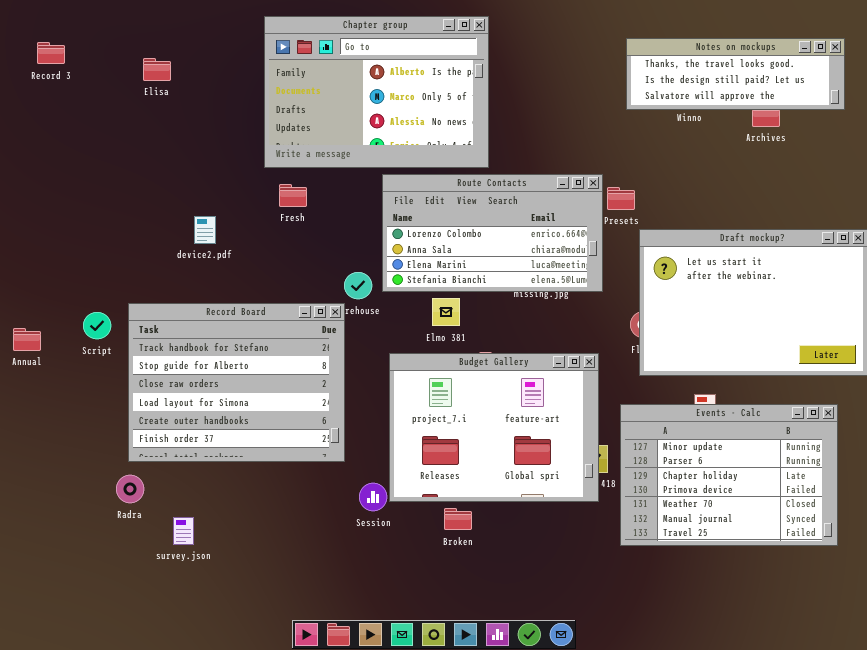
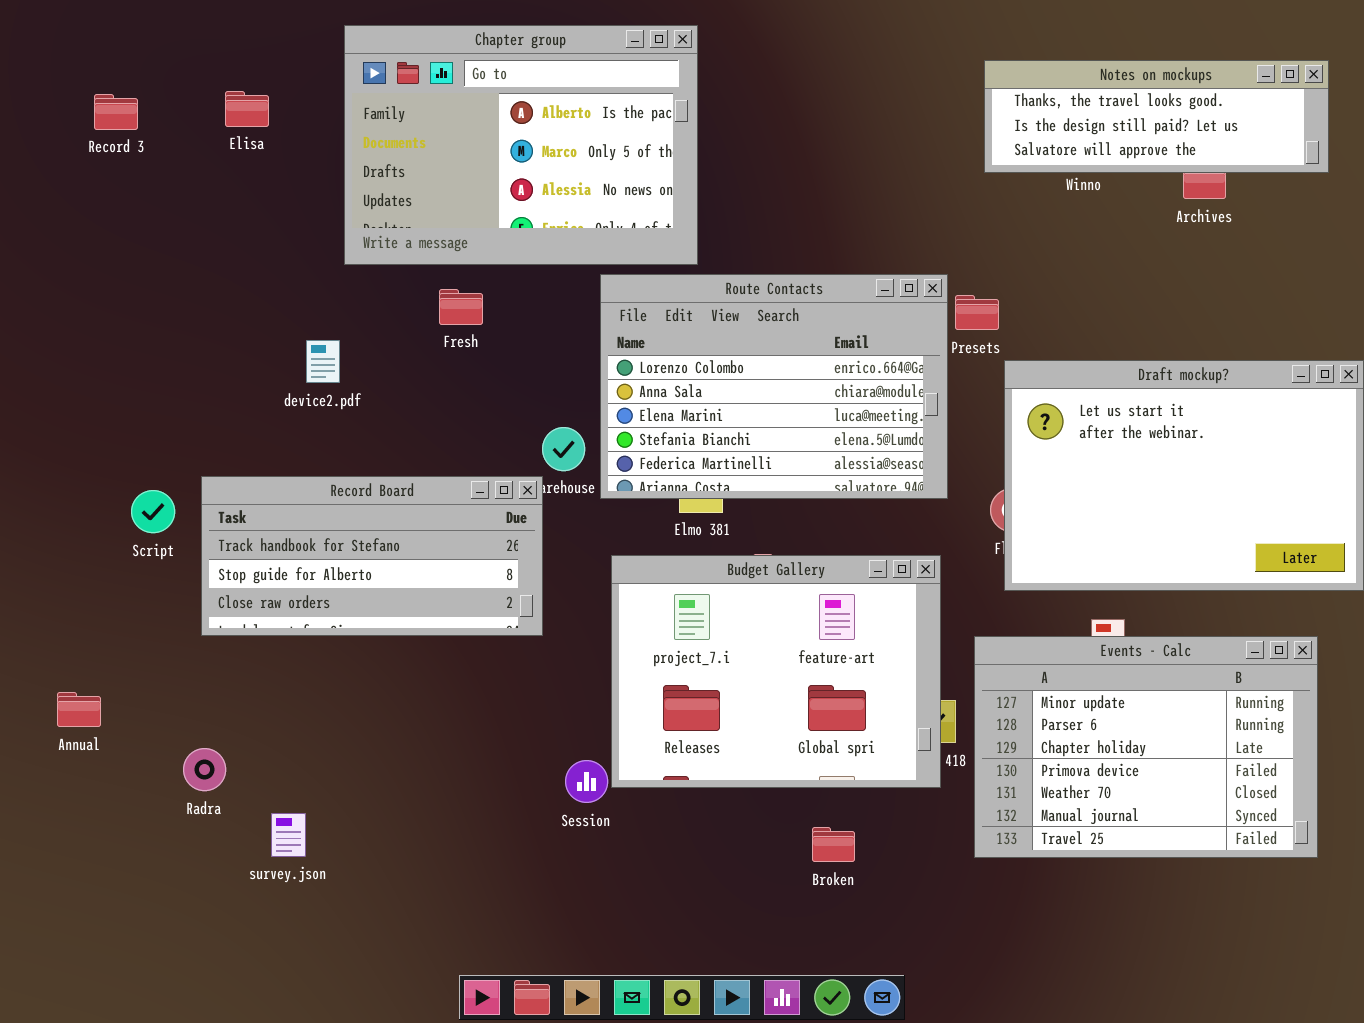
Chapter group: [264,16,489,168] -> [344,25,698,265], moved
Record 3: [37,42,65,64] -> [94,94,138,130], moved
Route Contacts: [382,174,603,292] -> [600,274,948,499], resized
Record Board: [128,303,345,462] -> [201,476,543,636], resized
Annual: [13,328,41,351] -> [57,692,101,727], moved
Broken: [444,508,472,530] -> [812,827,855,862], moved

